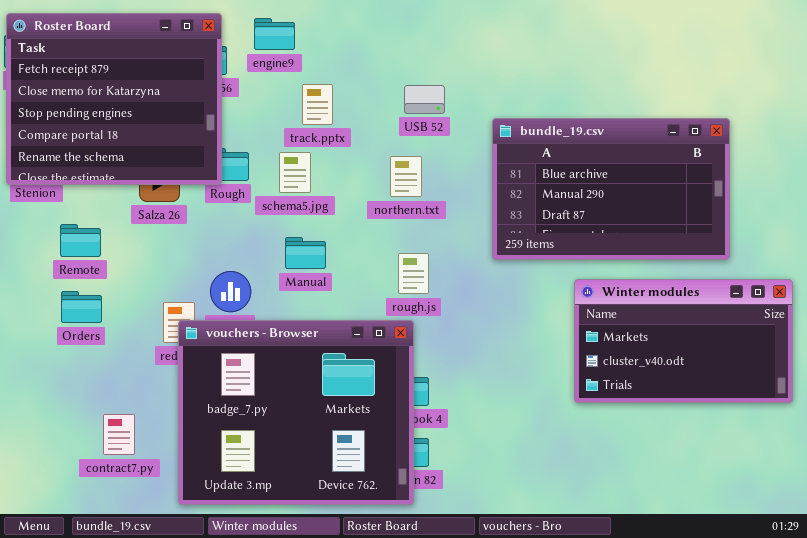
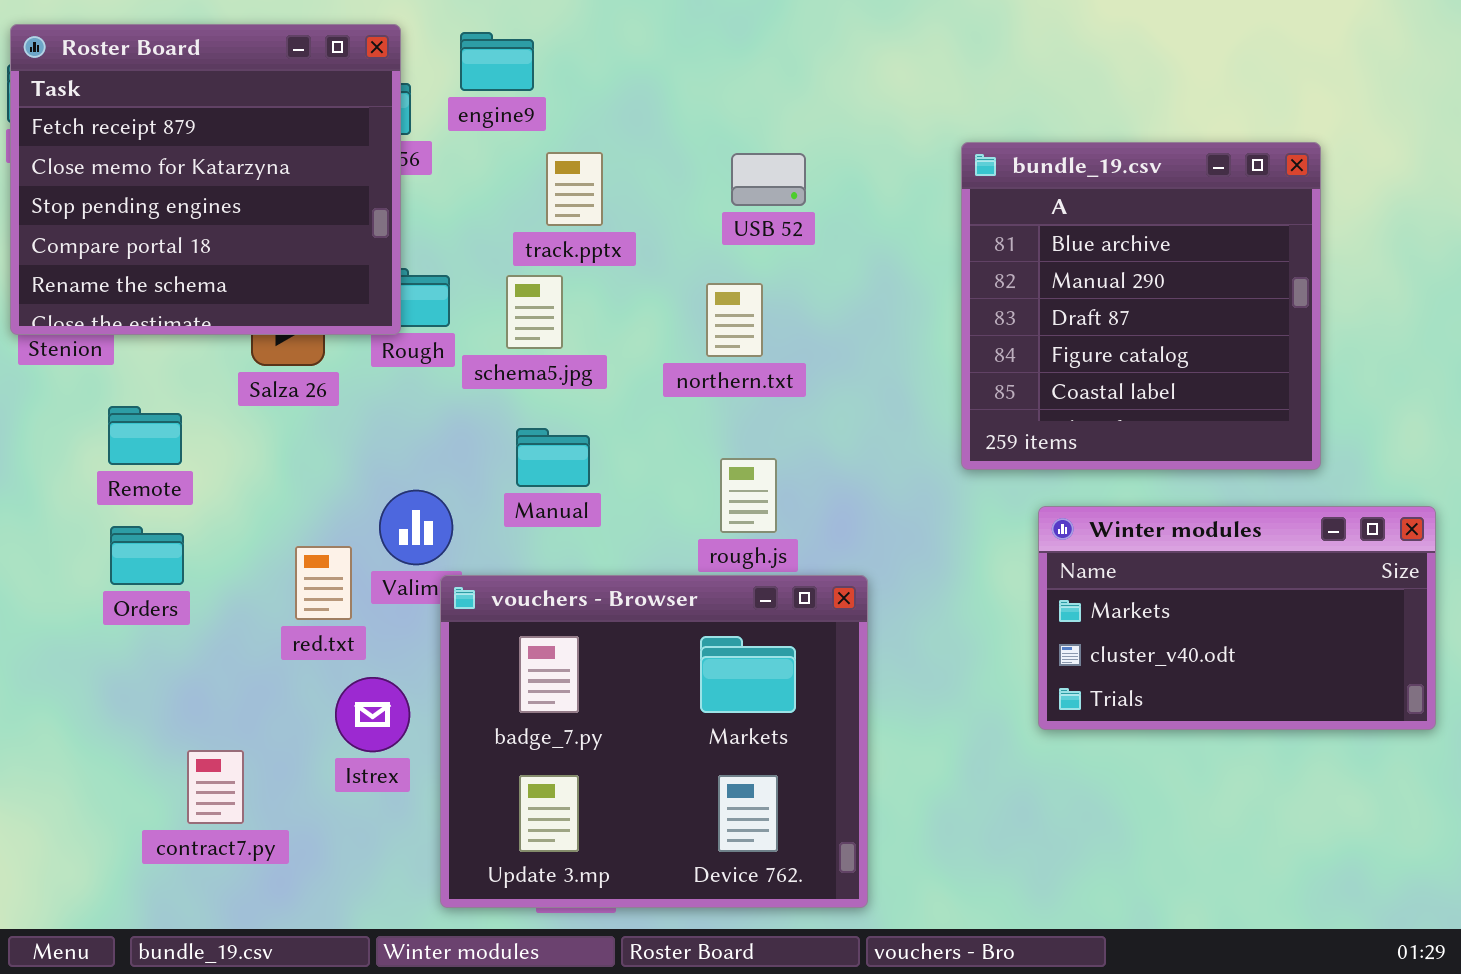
bundle_19.csv: [492,118,730,260] -> [961,142,1321,470], resized
vouchers - Browser: [178,320,414,505] -> [440,575,868,908], moved

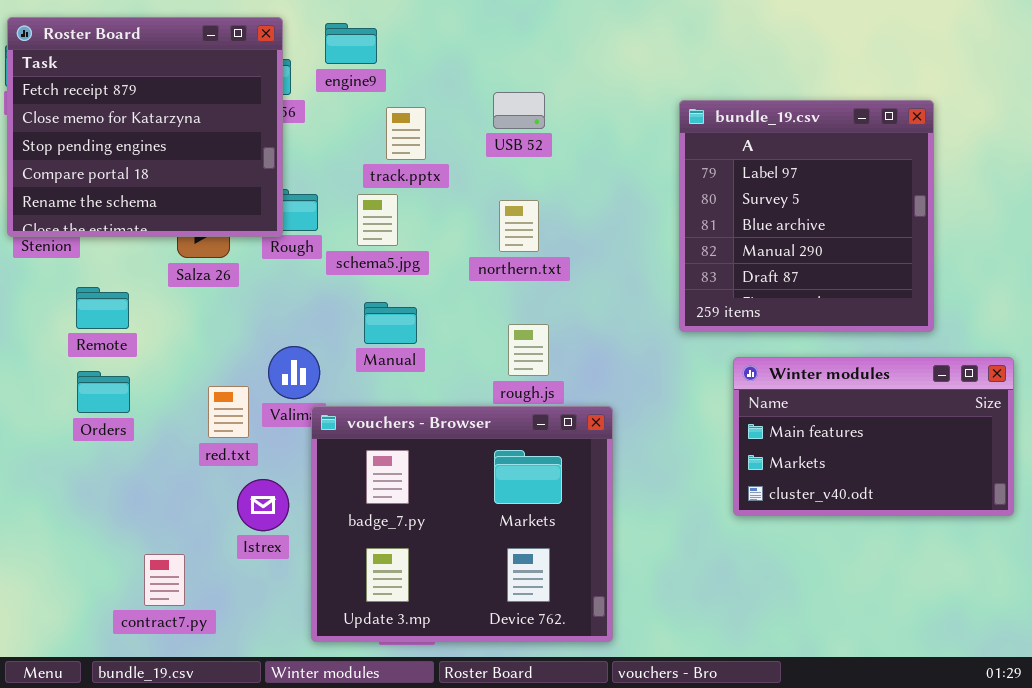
bundle_19.csv: [961,142,1321,470] -> [679,100,934,332], scrolled up 2 rows
USB 52: [731,153,806,206] -> [493,92,545,129], moved
Winter modules: [1038,506,1436,730] -> [733,357,1014,516], scrolled up 1 row
contract7.py: [187,750,244,824] -> [144,554,185,606], moved

